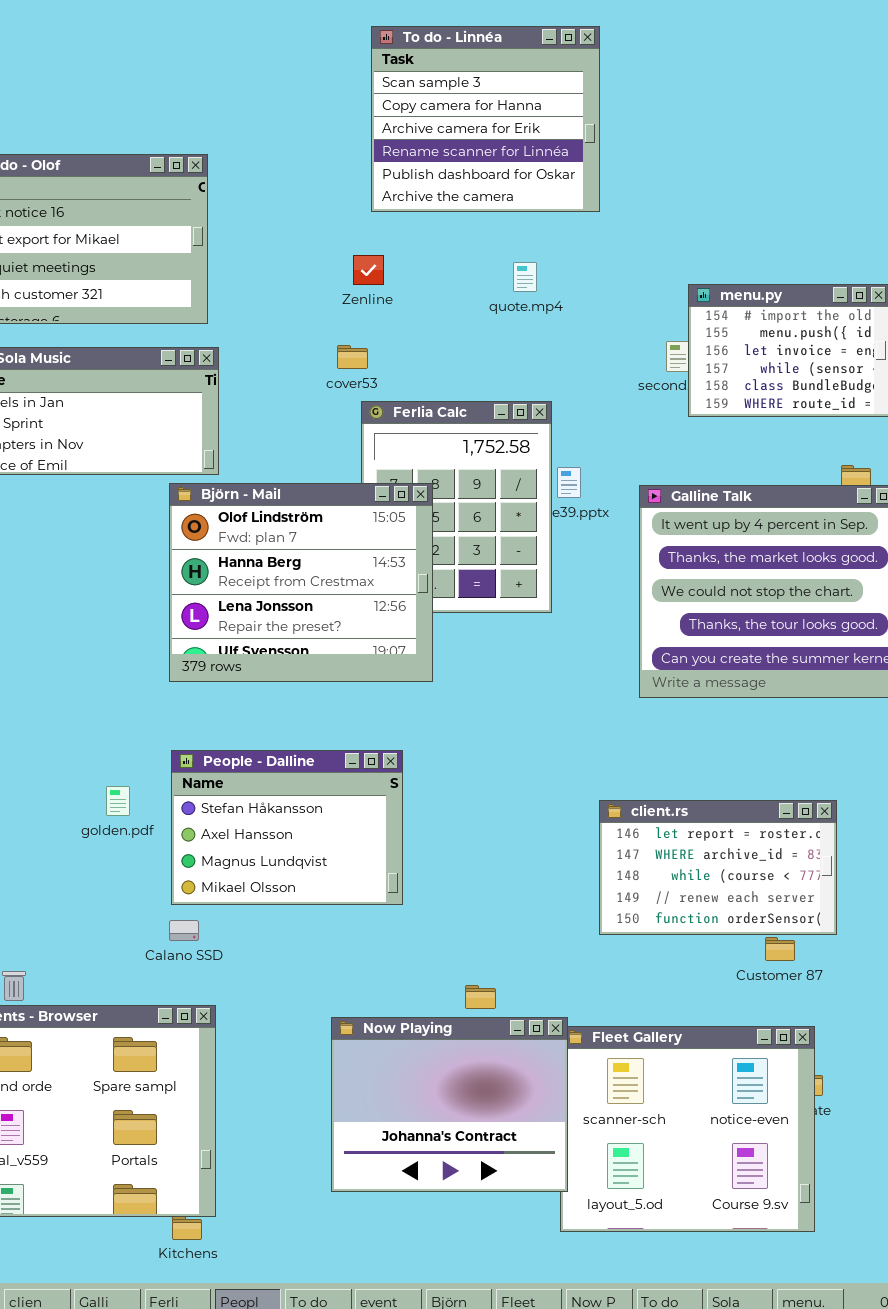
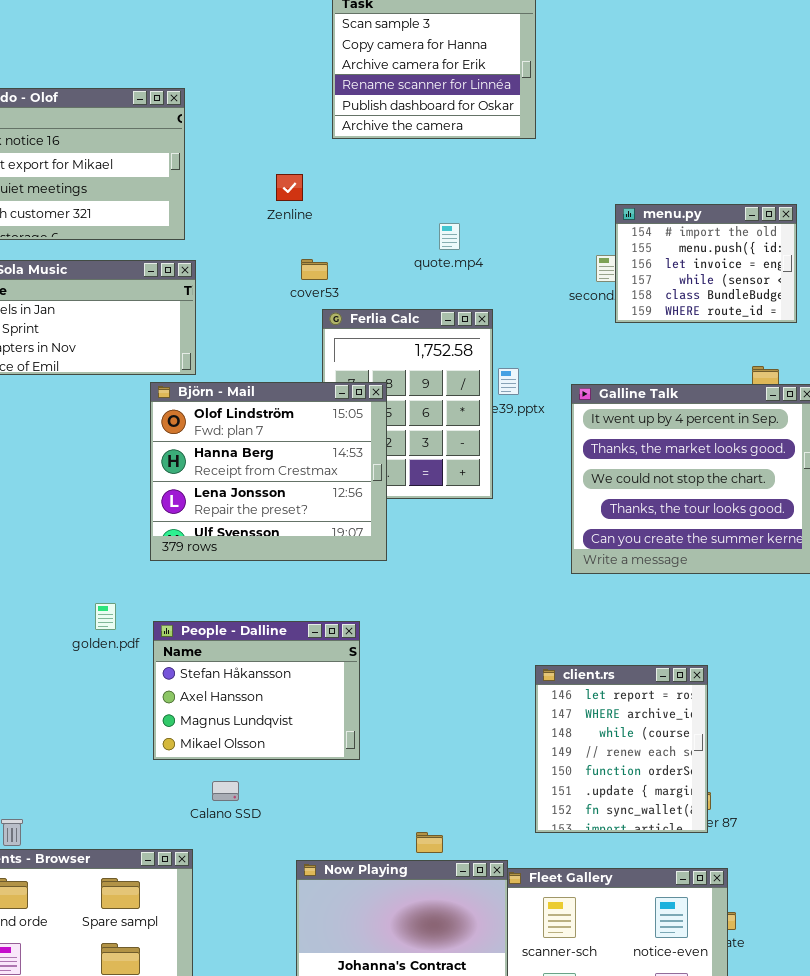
Zenline: [353,255,384,285] -> [276,174,303,201], moved
quote.mp4: [513,262,537,292] -> [439,223,460,250], moved
golden.pdf: [106,786,130,816] -> [95,603,116,630], moved
client.rs: [599,800,837,935] -> [535,665,708,833], resized
Calano SSD: [169,920,199,941] -> [212,781,239,801], moved

